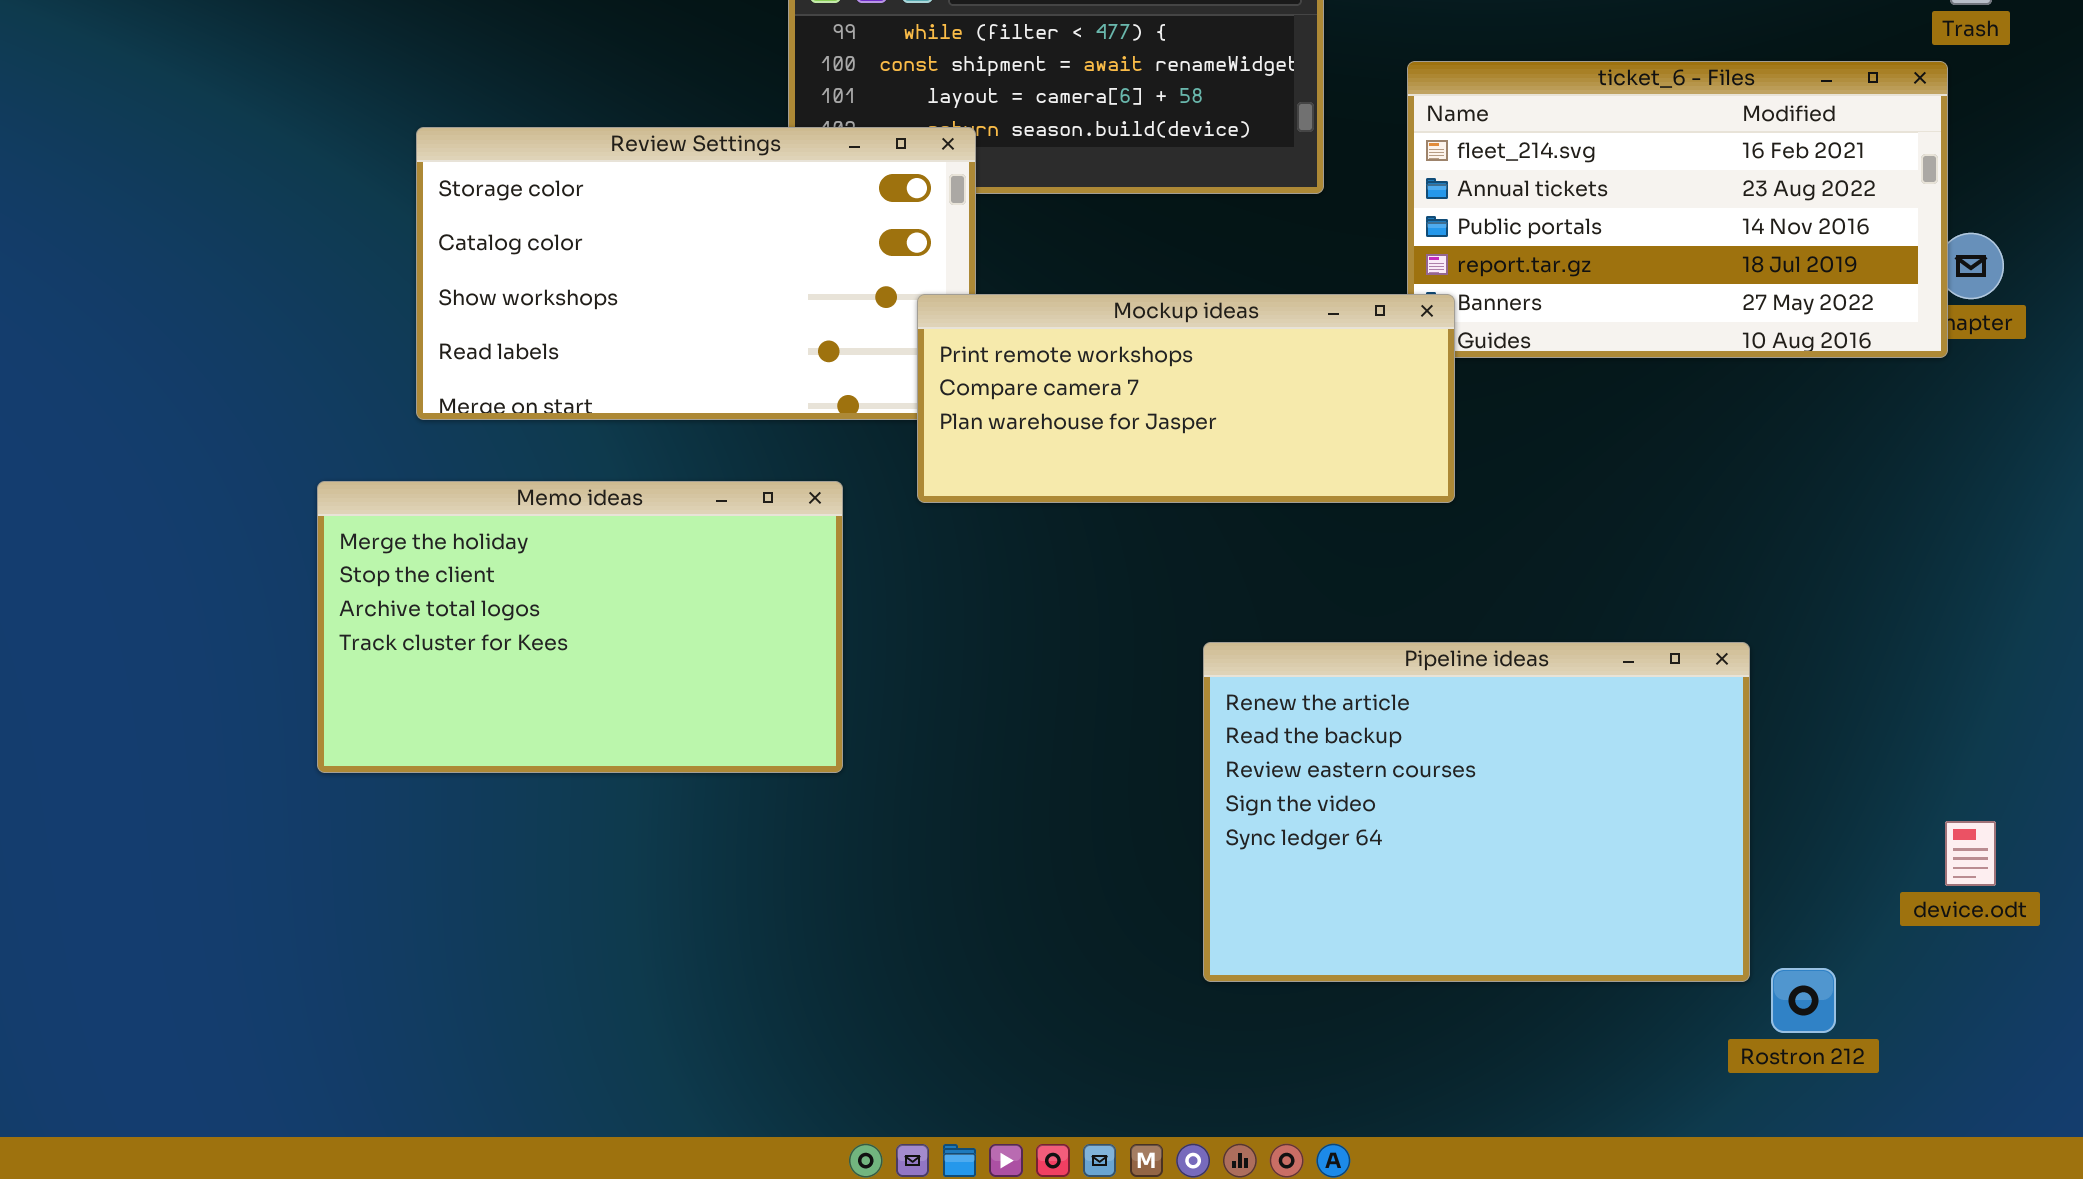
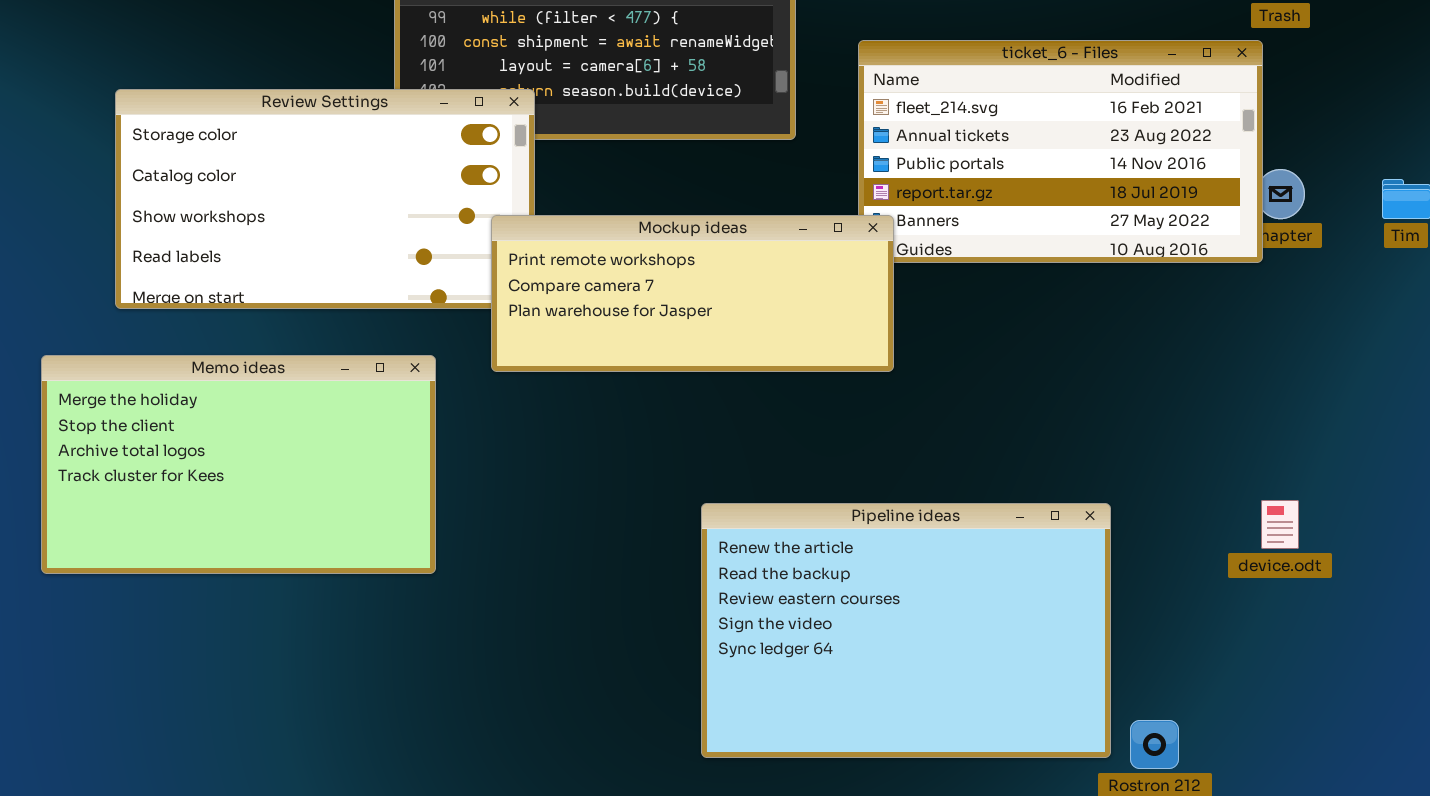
Pipeline ideas: [1203,642,1750,982] -> [701,503,1111,758], moved
device.odt: [1945,821,1996,886] -> [1261,500,1299,549], moved

